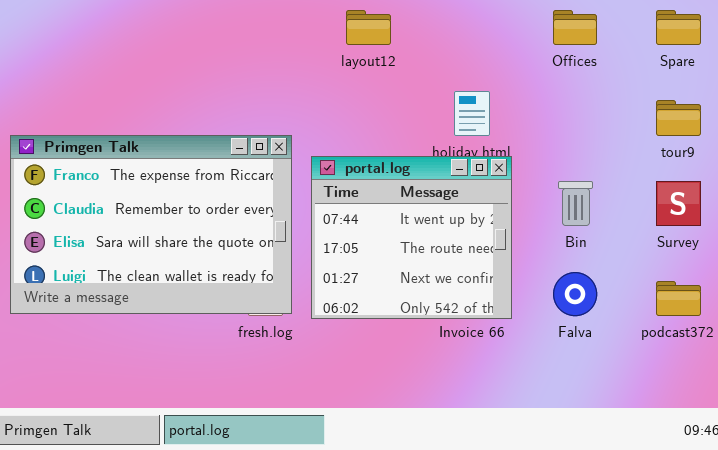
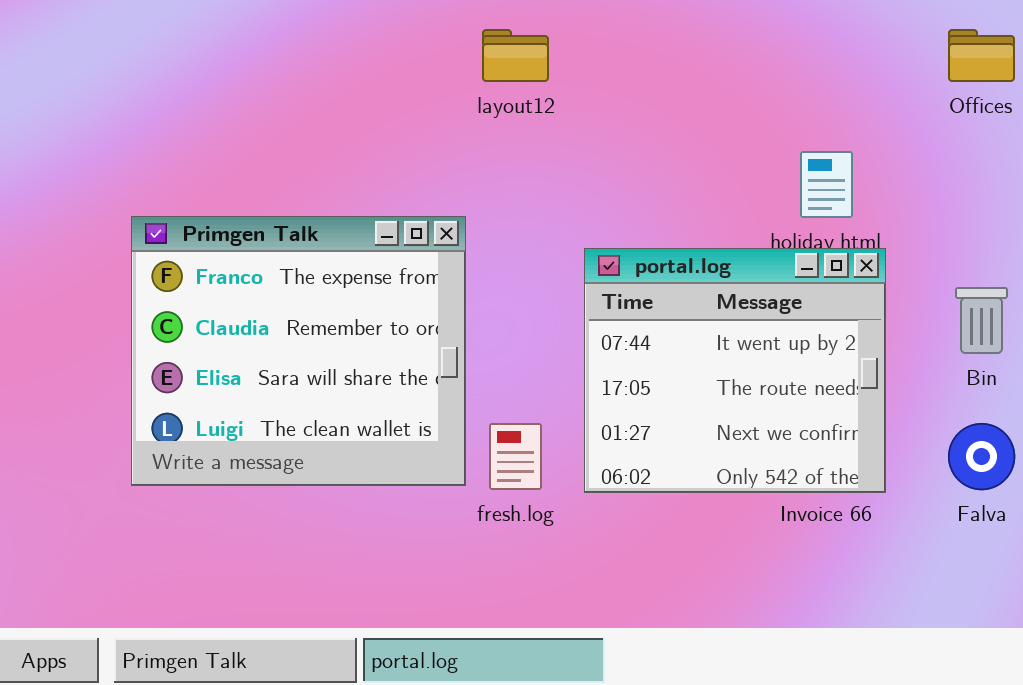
layout12: [346,10,391,45] -> [482,29,549,82], moved
Primgen Talk: [10,135,292,314] -> [131,216,466,486], resized

